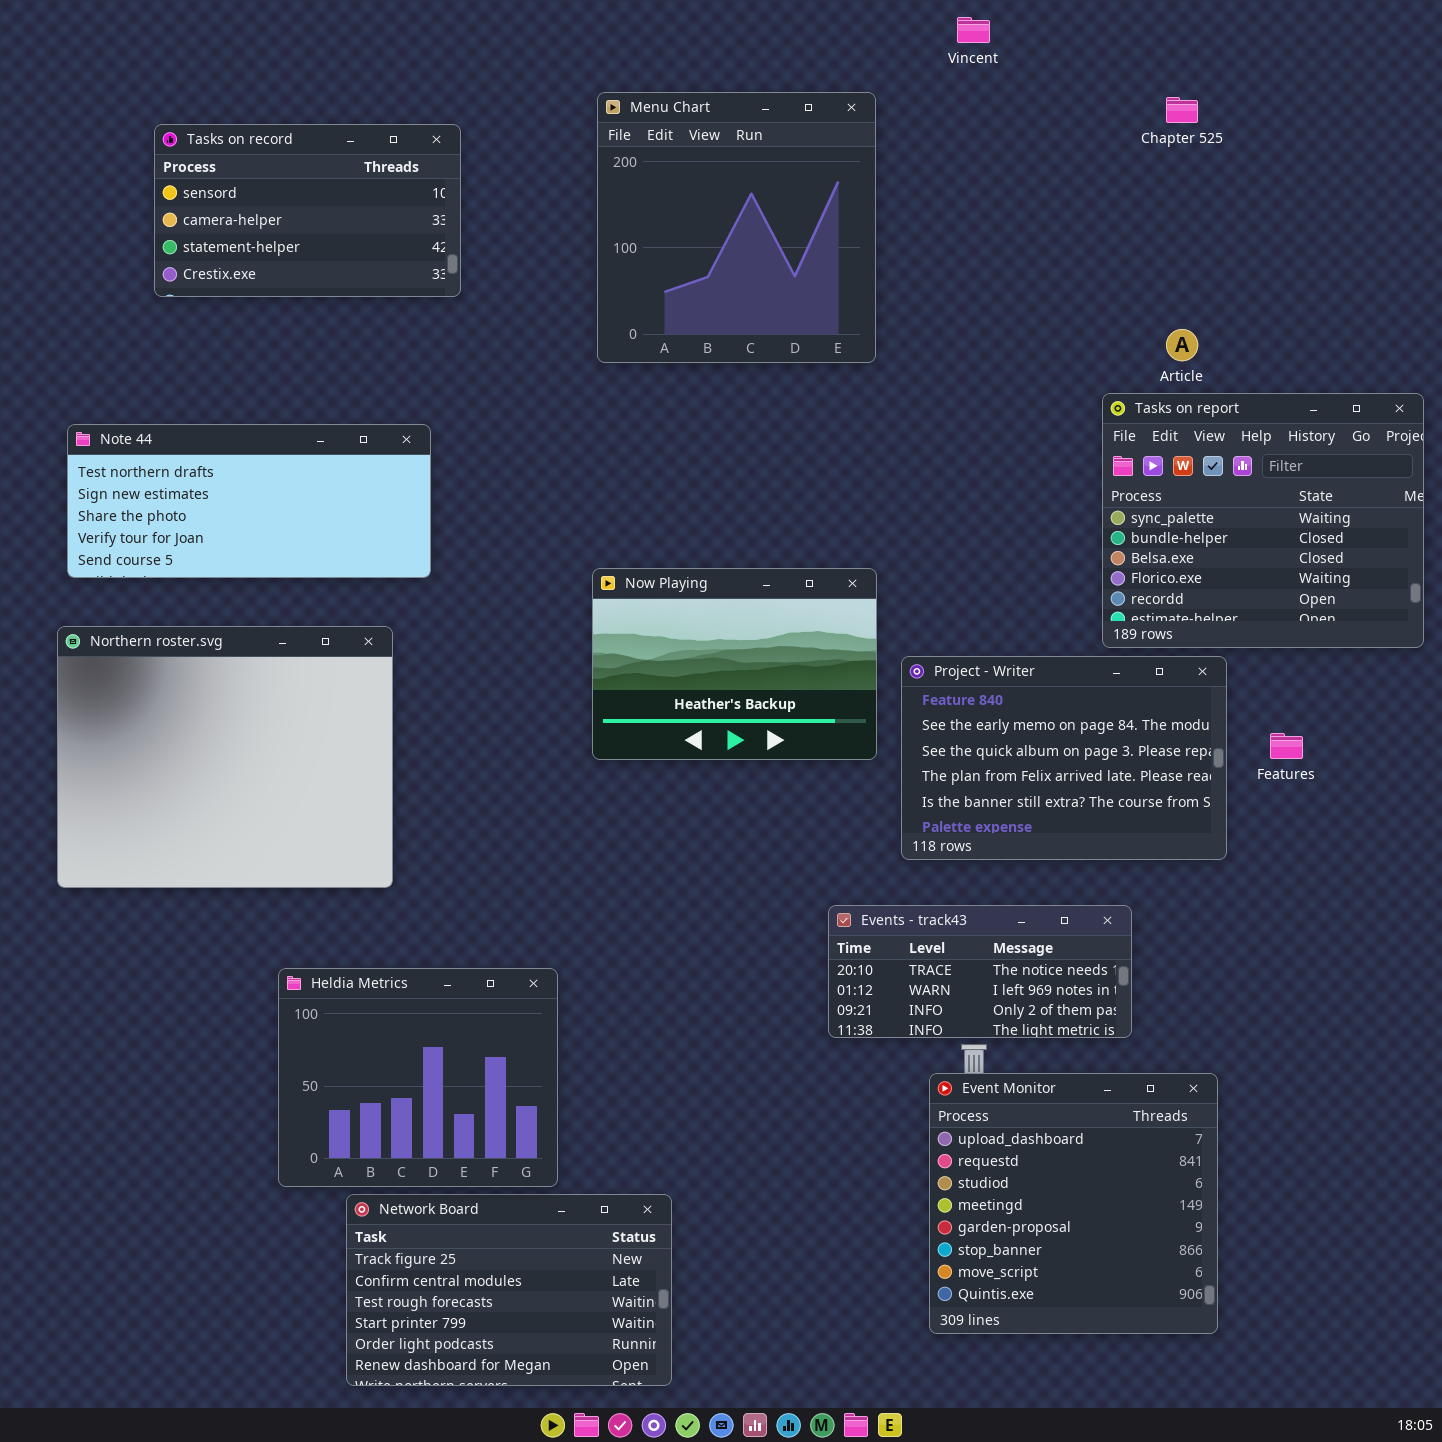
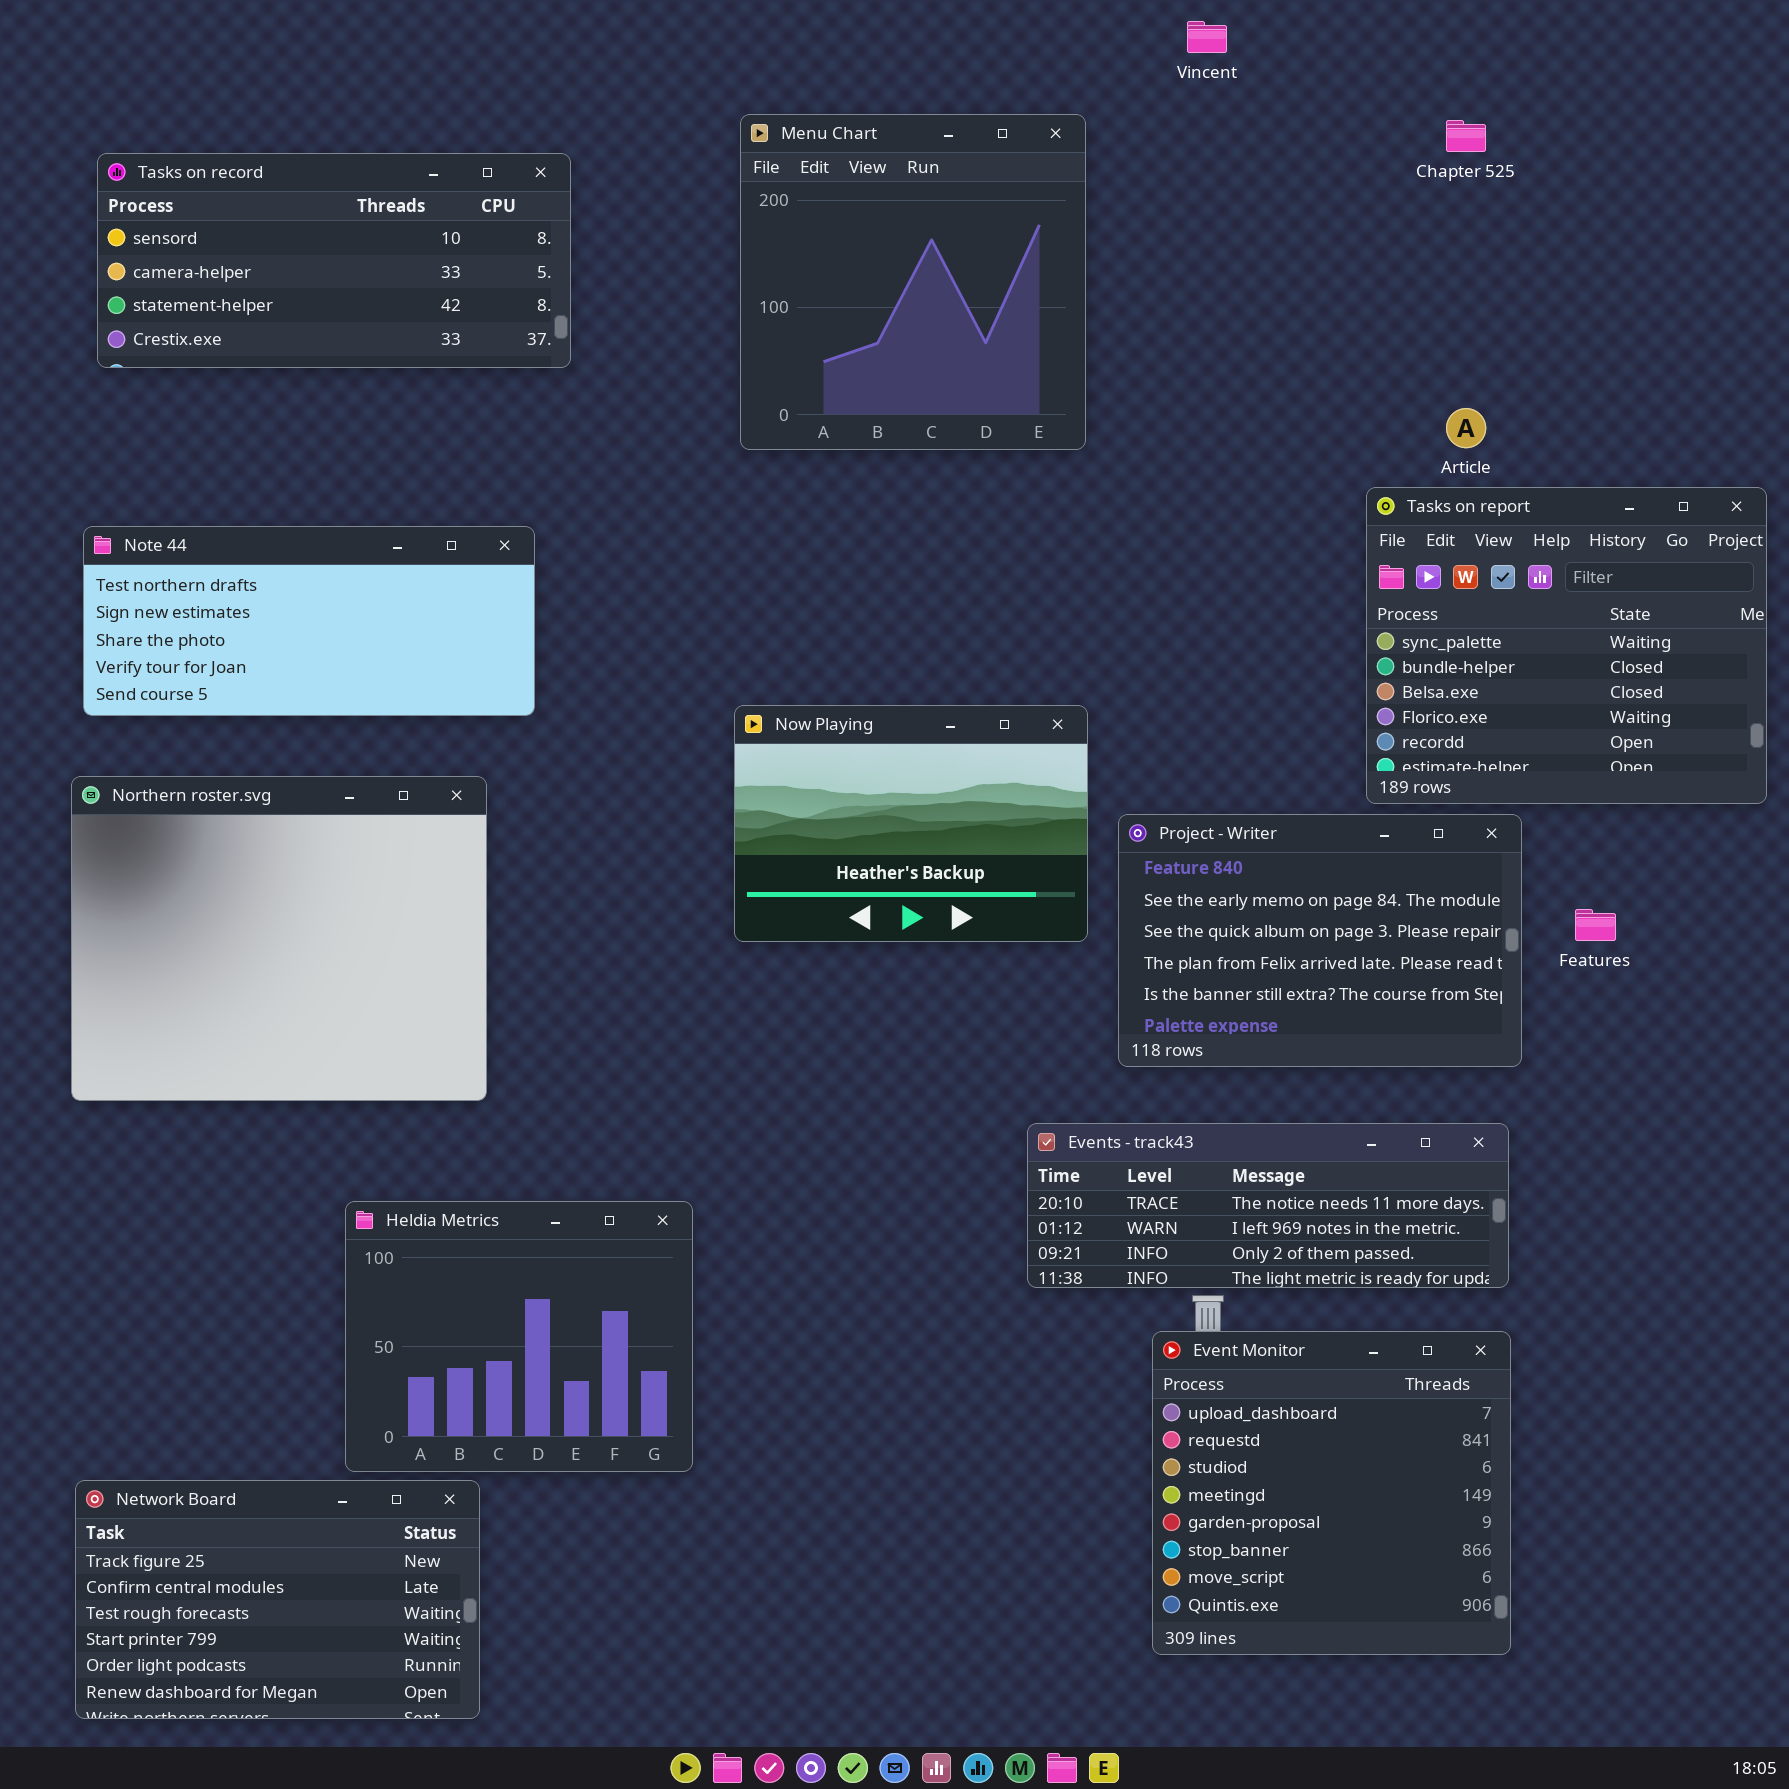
Tasks on record: [154,124,461,297] -> [97,153,571,368], resized
Events - track43: [828,905,1132,1038] -> [1027,1123,1509,1288], resized
Network Board: [346,1194,672,1386] -> [75,1480,480,1719], moved

